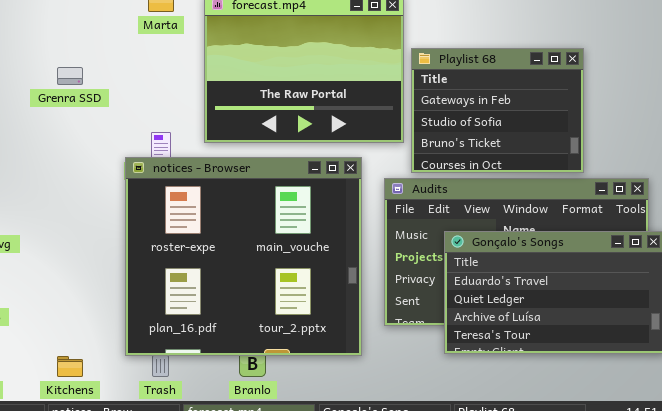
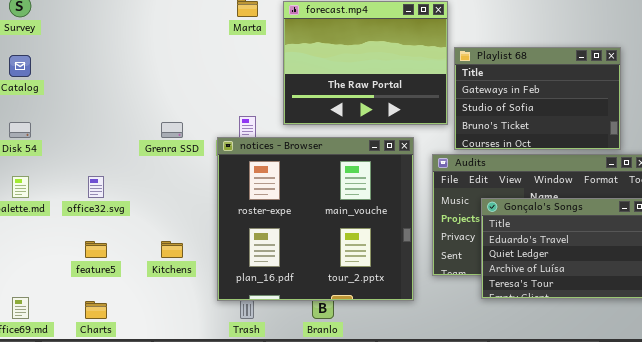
Playlist 68: [411,48,584,173] -> [454,47,621,150], resized
Grenra SSD: [57,67,83,85] -> [161,122,183,138], moved
Kitchens: [57,356,83,377] -> [161,241,183,258], moved

